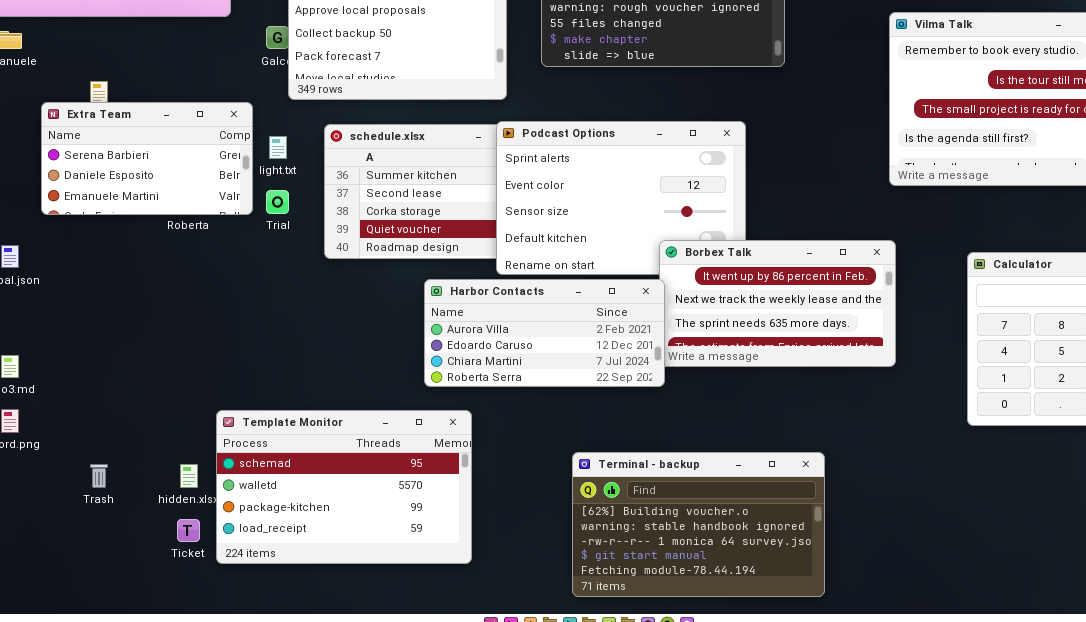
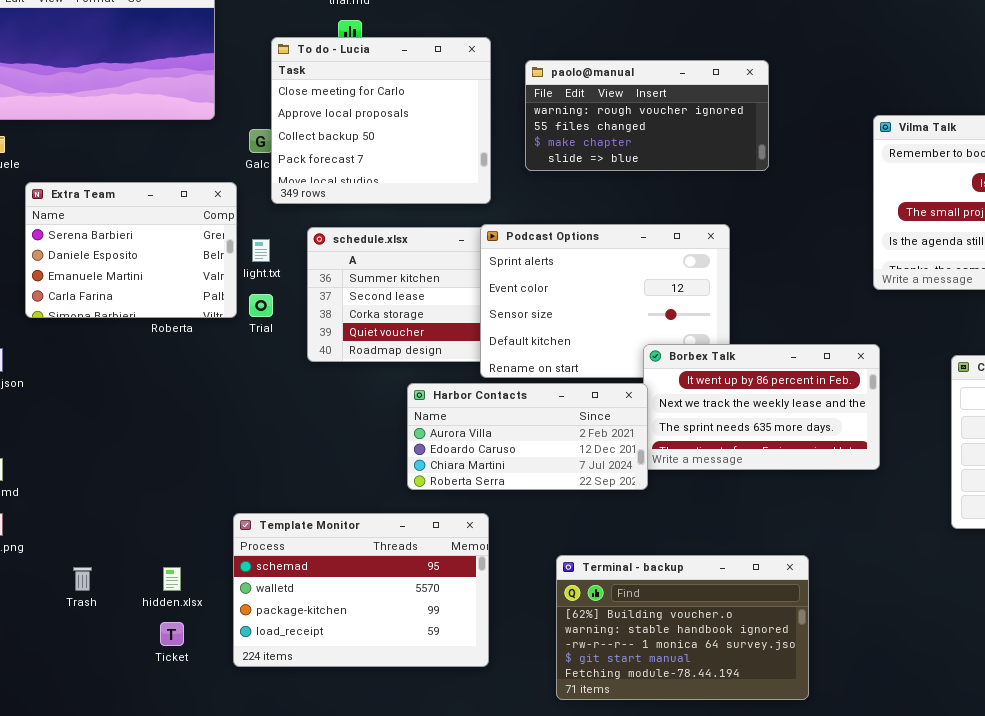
Extra Team: [41,102,253,215] -> [25,182,237,318], resized
Template Monitor: [216,410,472,564] -> [233,513,489,667], moved

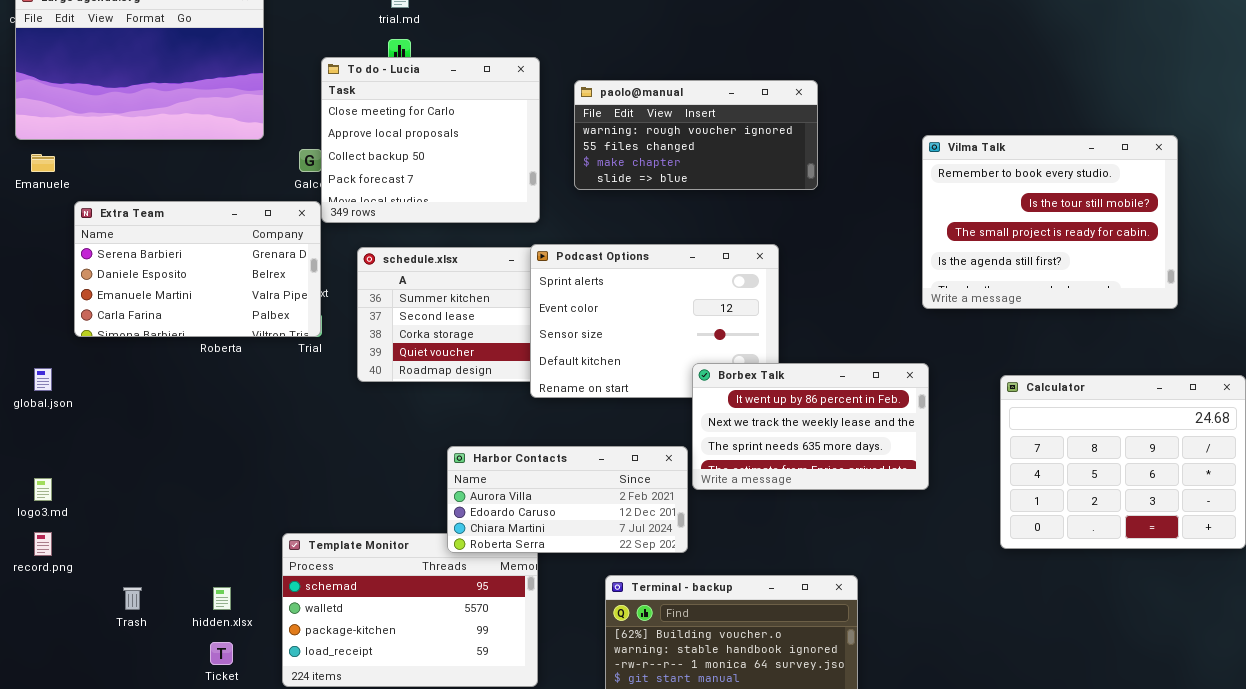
Extra Team: [25,182,237,318] -> [74,201,321,337], resized
Harbor Contacts: [407,383,648,490] -> [447,446,688,553], moved

